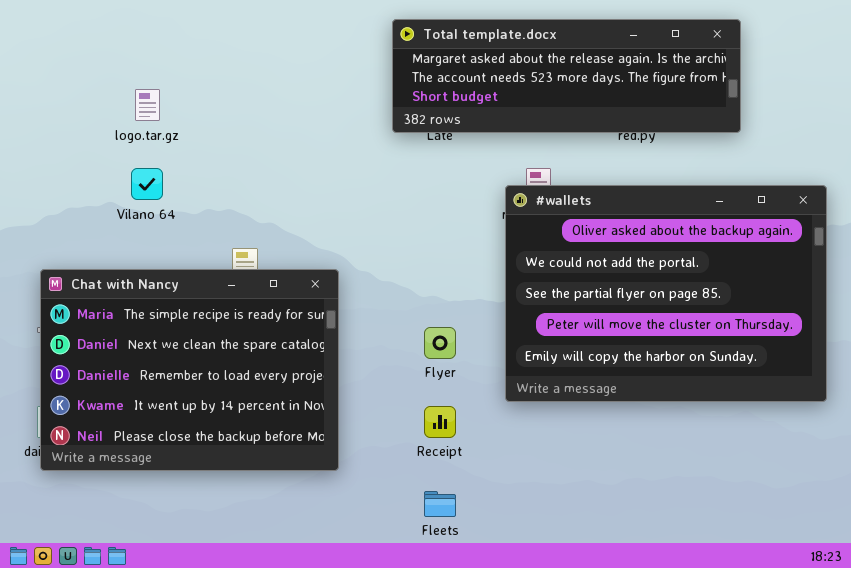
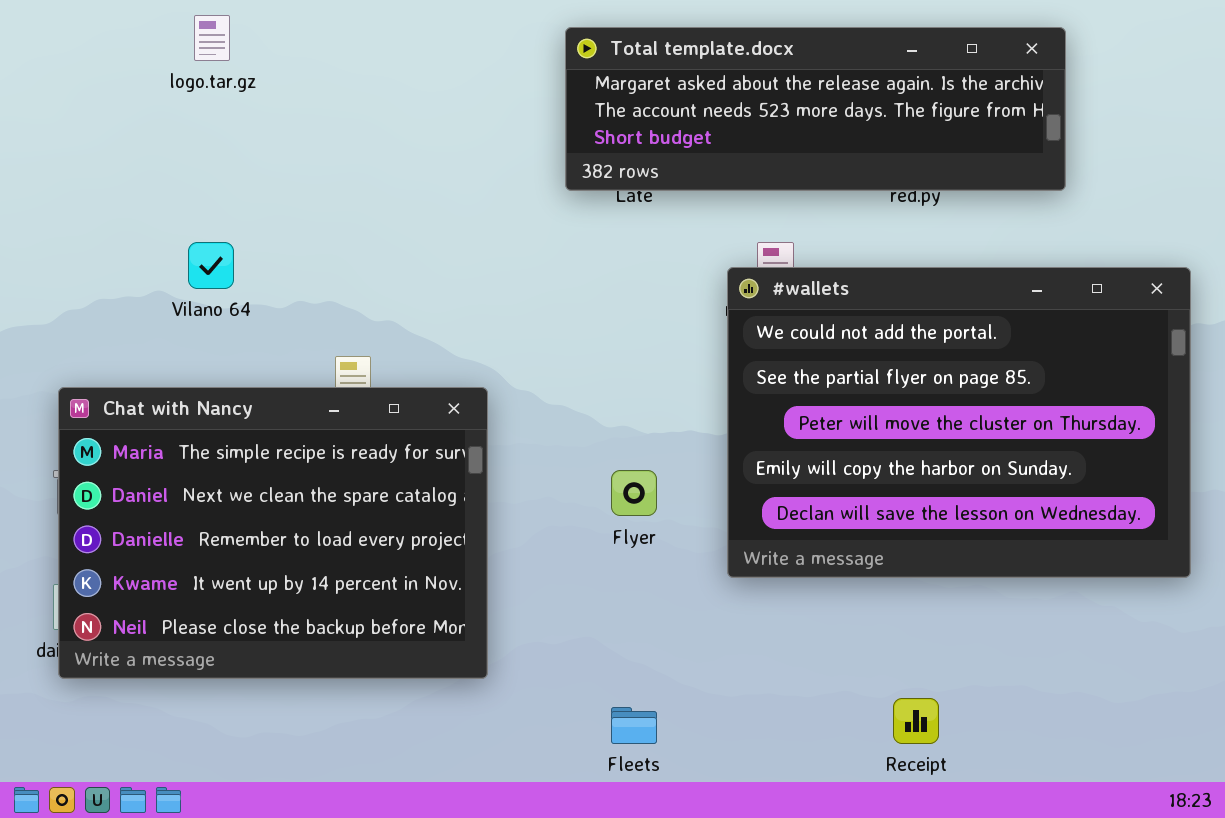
logo.tar.gz: [135,89,160,121] -> [194,15,230,61], moved
#wallets: [505,185,827,402] -> [727,267,1191,578], scrolled down 1 row
Receipt: [424,406,456,438] -> [893,698,939,744], moved

